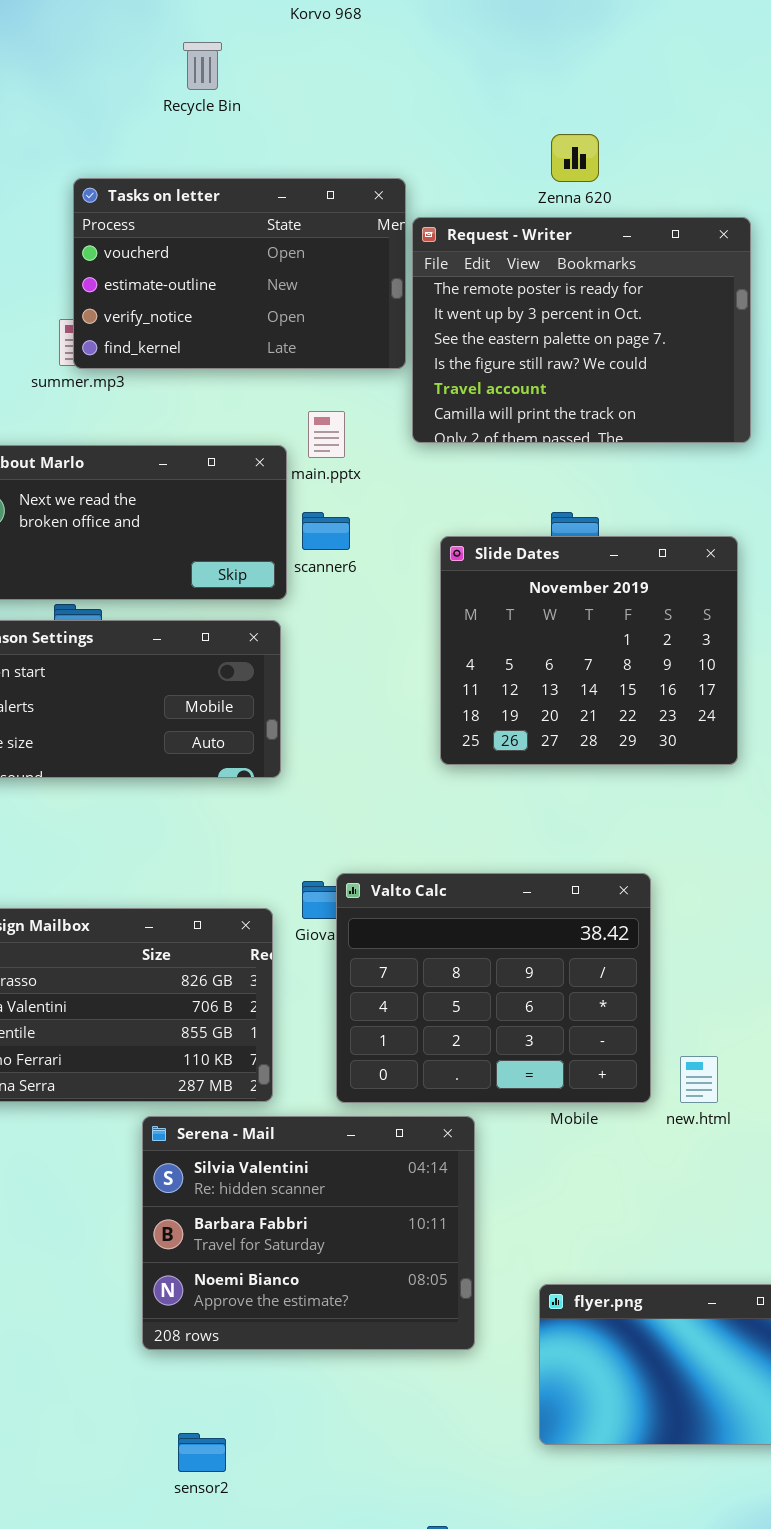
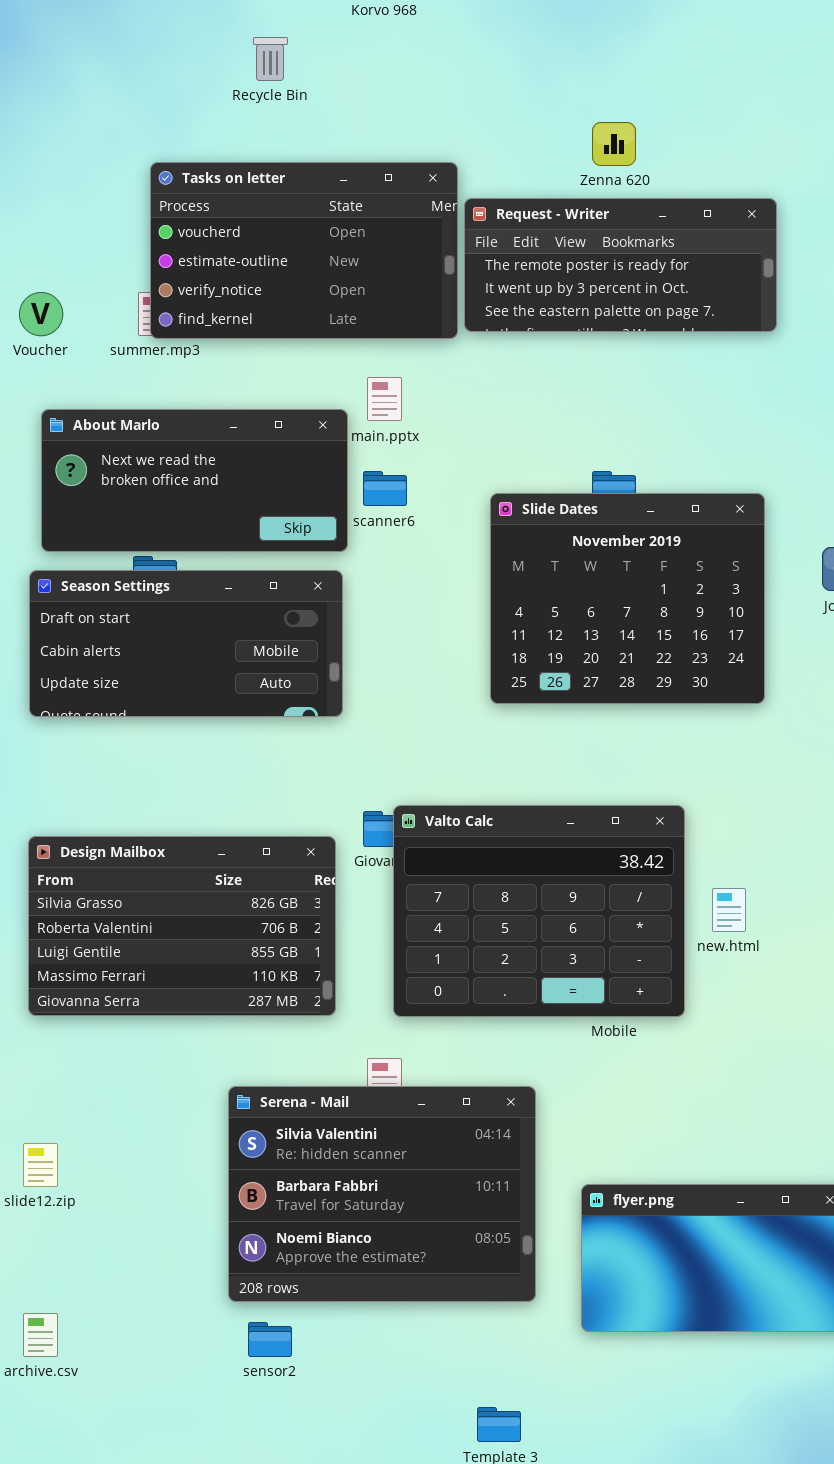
Request - Writer: [412,217,751,443] -> [464,198,777,332], resized
new.html: [680,1056,718,1103] -> [712,888,746,932], moved
Serena - Mail: [142,1116,475,1350] -> [228,1086,536,1302], moved

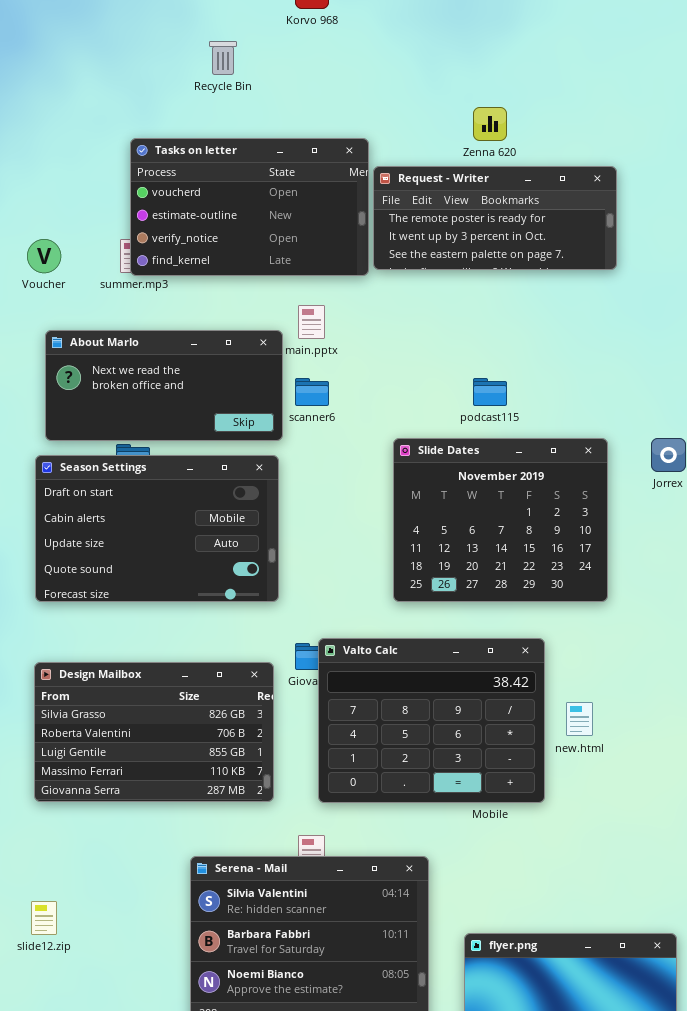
Slide Dates: [490,493,765,704] -> [393,438,608,602], moved
Season Settings: [29,570,343,717] -> [35,455,279,602], resized

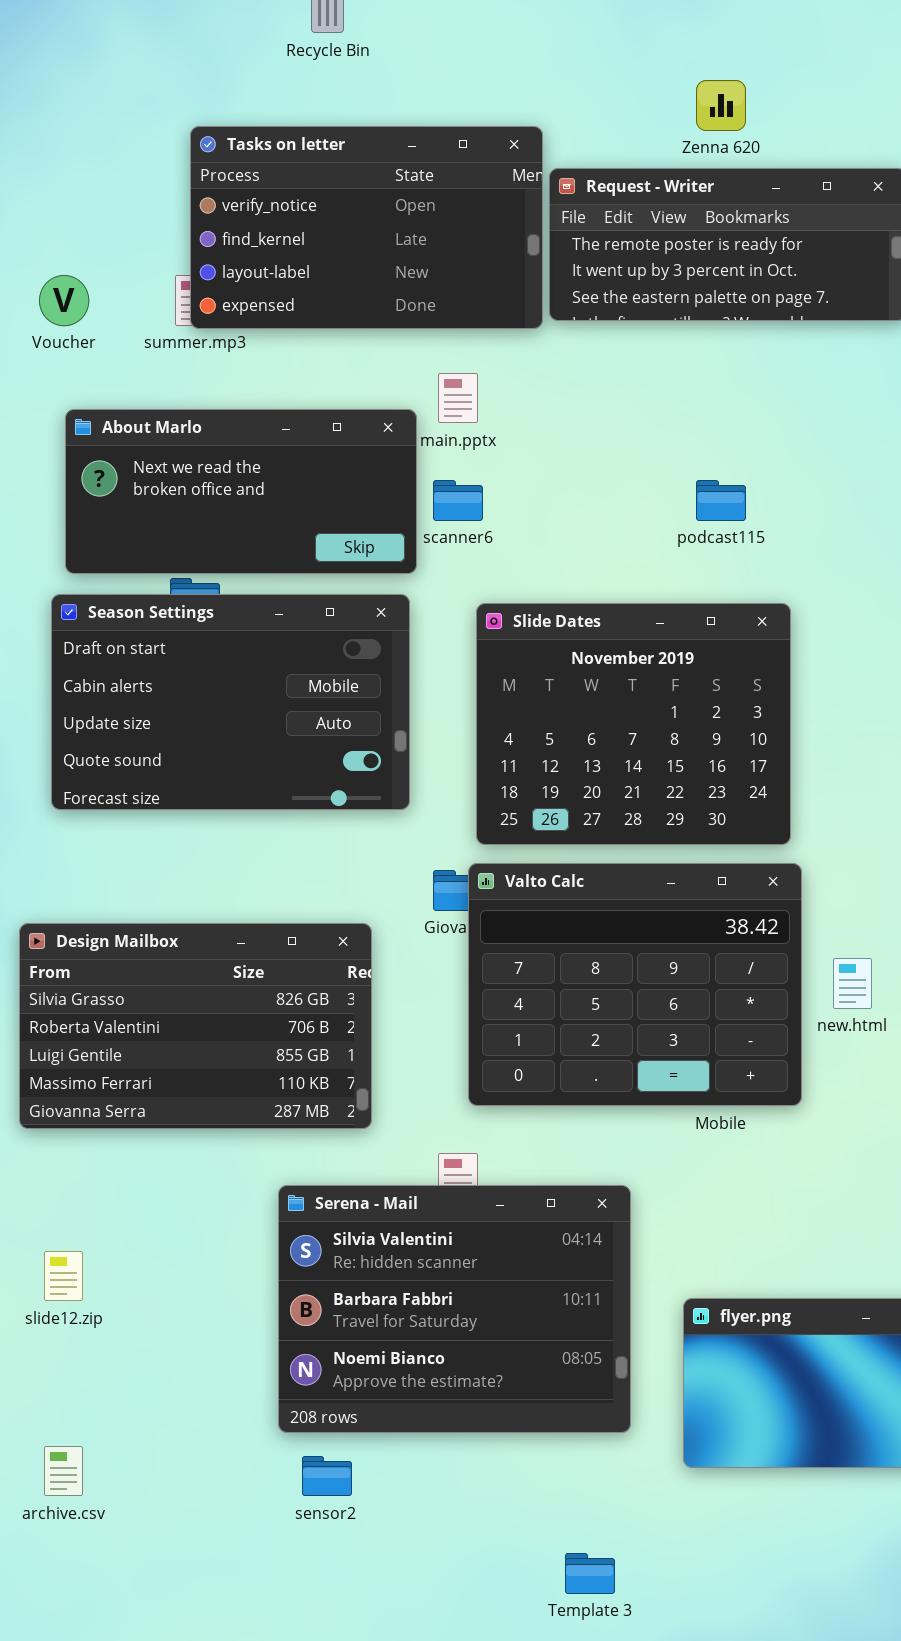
Tasks on letter: [130,138,369,276] -> [190,126,543,329], scrolled down 2 rows
Slide Dates: [393,438,608,602] -> [476,603,791,845], moved
Design Mailbox: [34,662,274,802] -> [19,923,372,1129], moved

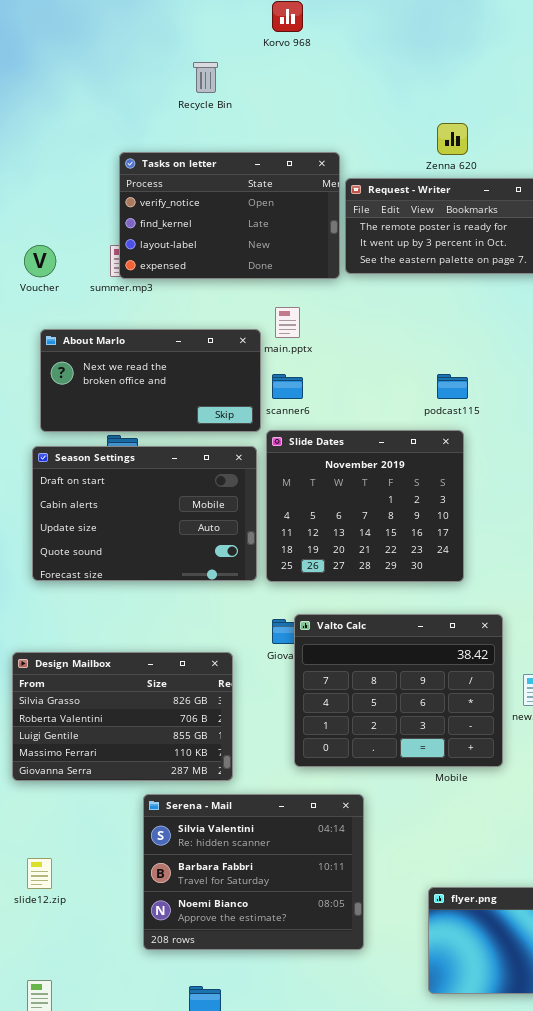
Slide Dates: [476,603,791,845] -> [266,430,464,582], moved
Serena - Mail: [278,1185,631,1433] -> [143,794,364,950], moved

